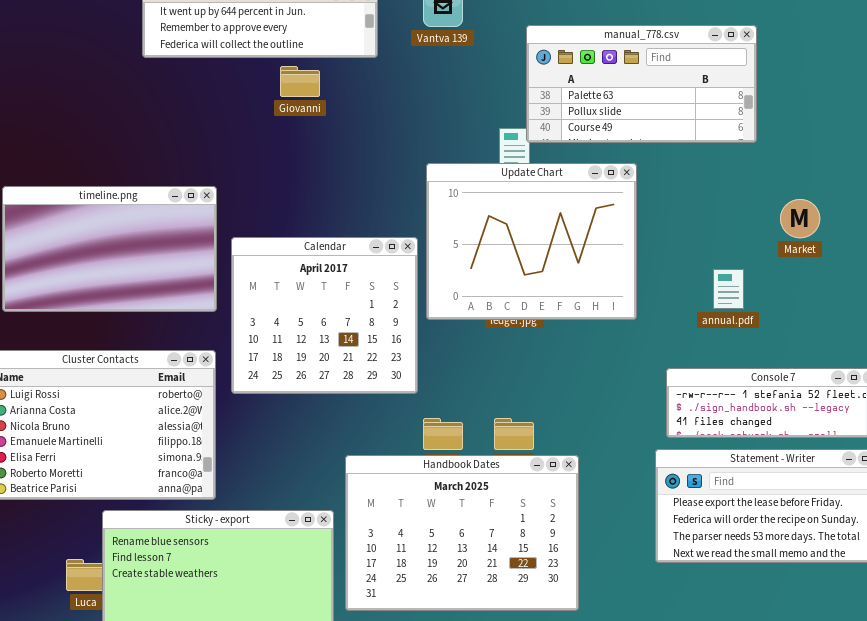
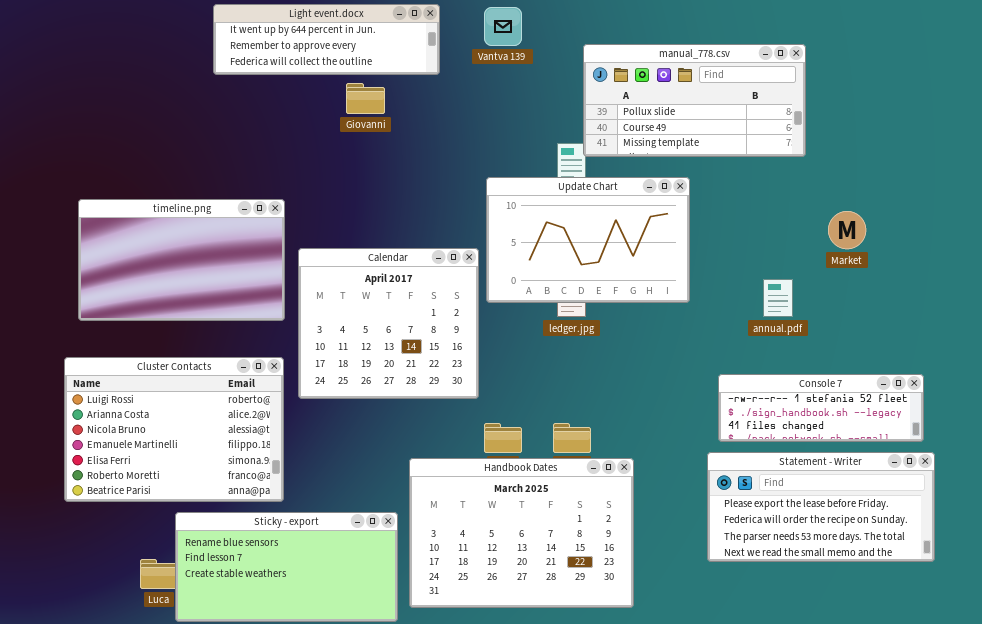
manual_778.csv: [526,25,757,143] -> [583,44,806,157], scrolled down 1 row
Update Chart: [426,163,637,320] -> [486,177,690,303], resized

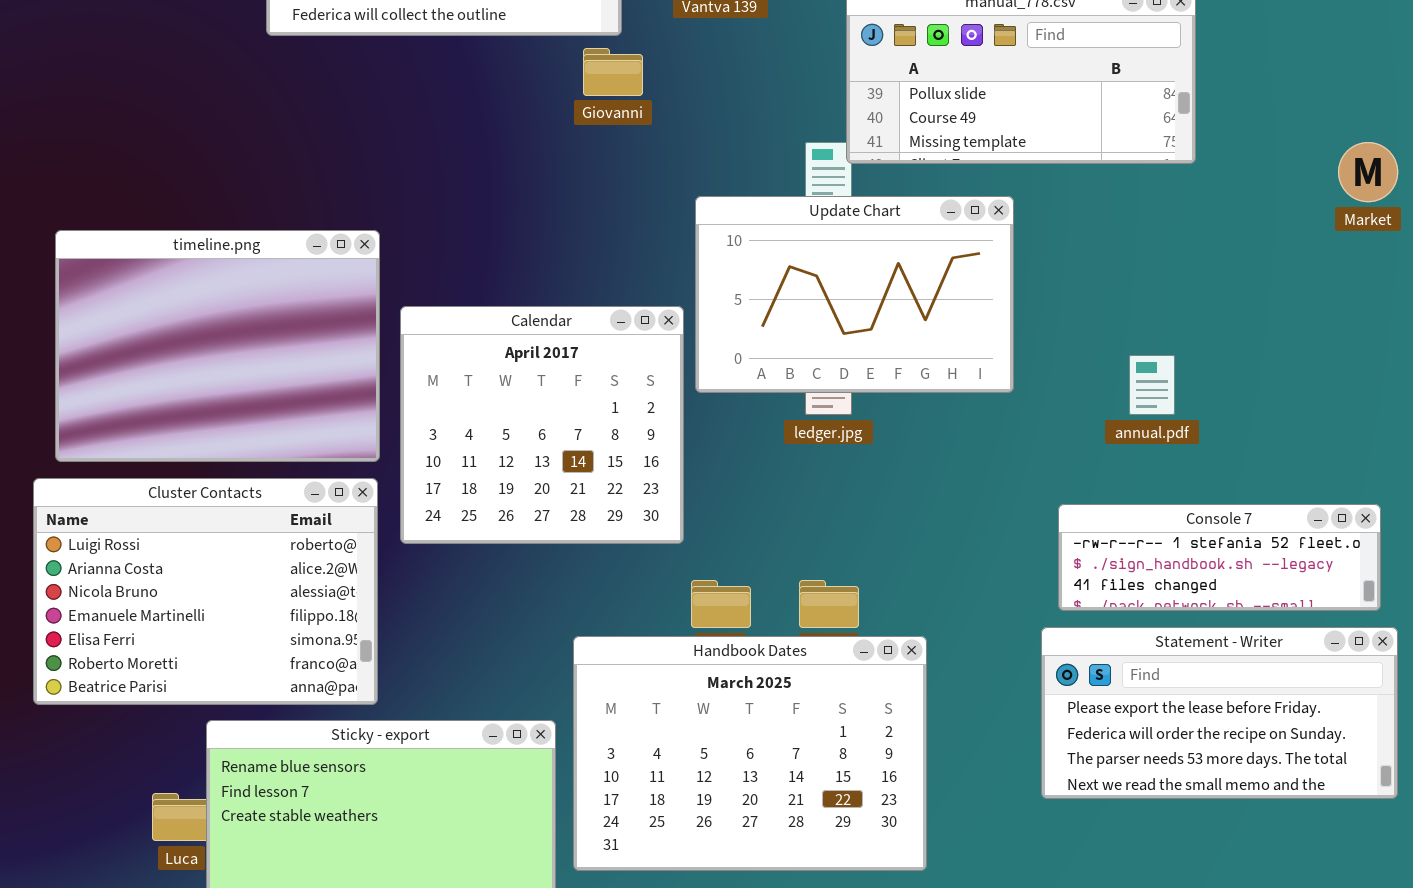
Giovanni: [346,83,385,114] -> [583,48,643,96], moved
timeline.png: [78,199,285,321] -> [55,230,380,462], resized
Market: [828,211,866,249] -> [1338,142,1398,202], moved

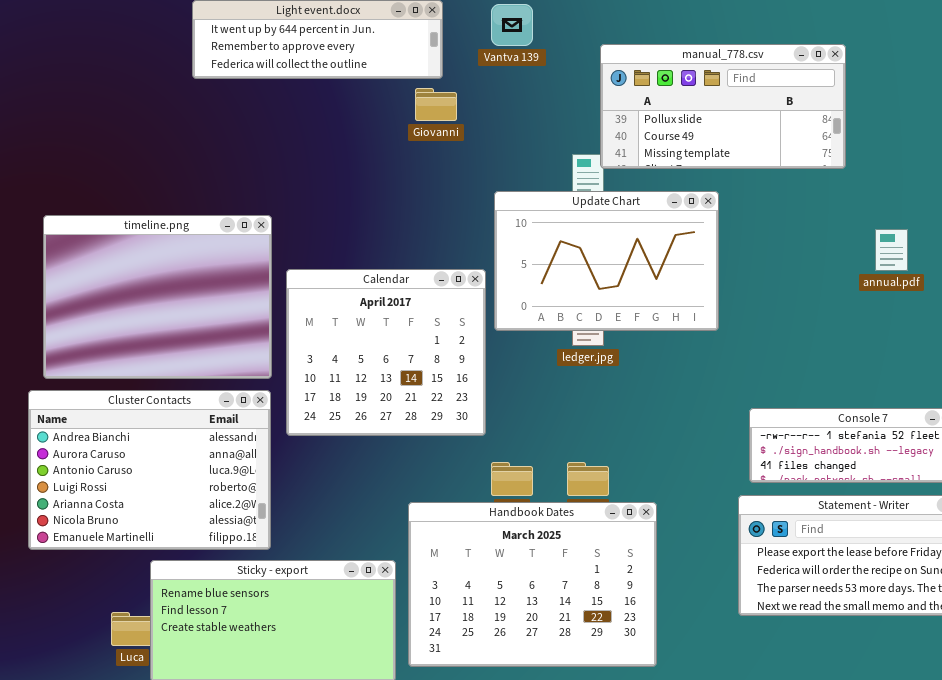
annual.pdf: [1129,355,1175,415] -> [875,229,908,271], moved
Cluster Contacts: [33,478,378,705] -> [28,390,271,550], scrolled up 3 rows

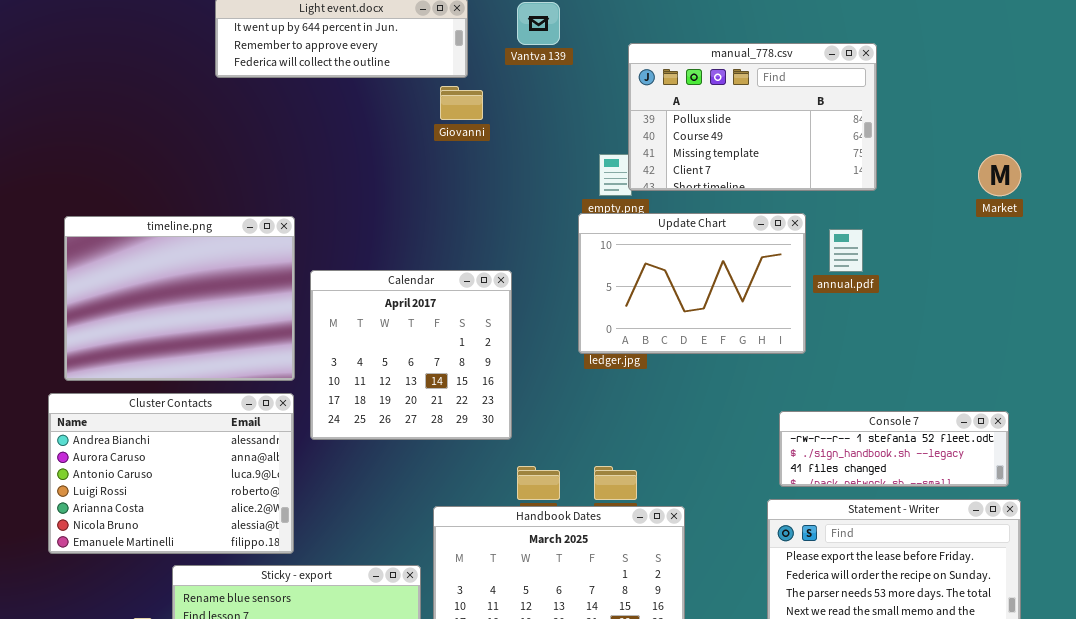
manual_778.csv: [600,44,846,169] -> [628,43,877,191], resized
Update Chart: [494,191,719,331] -> [578,213,806,354], moved
annual.pdf: [875,229,908,271] -> [829,229,863,272], moved

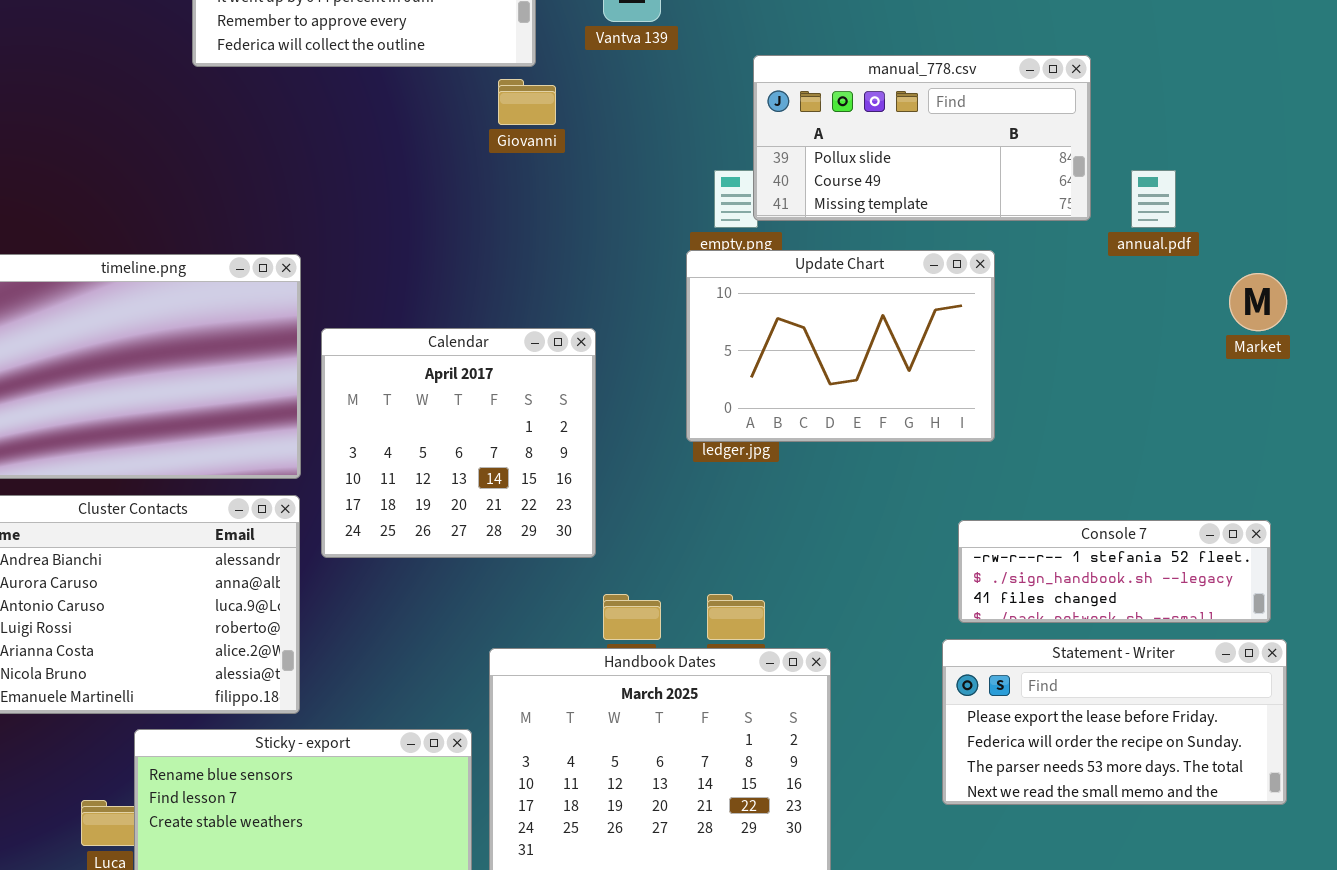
manual_778.csv: [628,43,877,191] -> [753,55,1091,221], resized
Market: [978,154,1021,196] -> [1229,273,1287,331], moved
annual.pdf: [829,229,863,272] -> [1131,170,1176,228], moved

